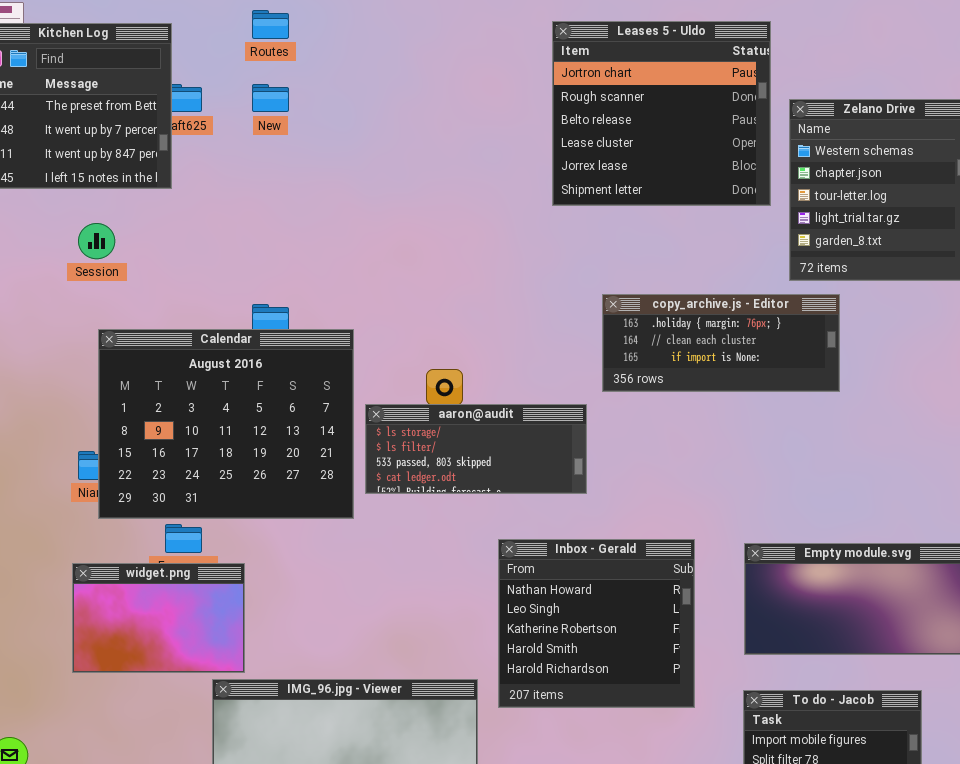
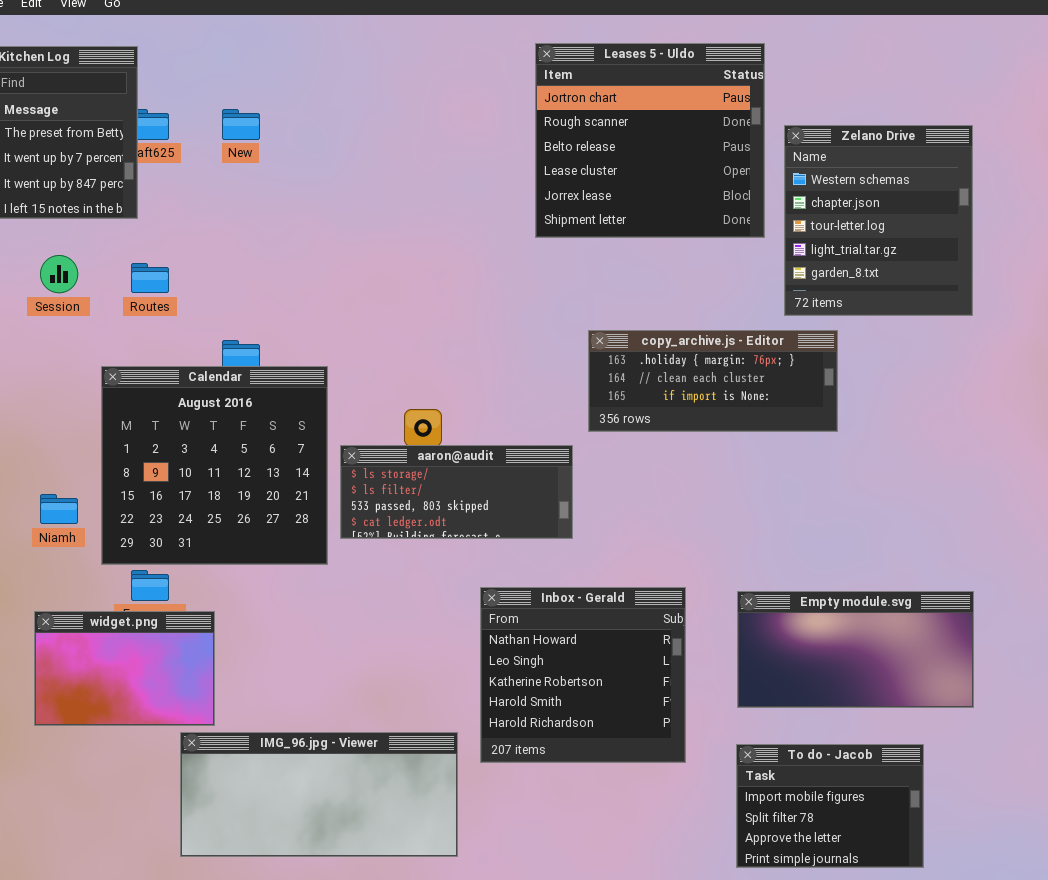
Routes: [252,10,289,39] -> [131,263,169,293], moved
Calendar: [98,329,354,519] -> [101,366,328,565], resized

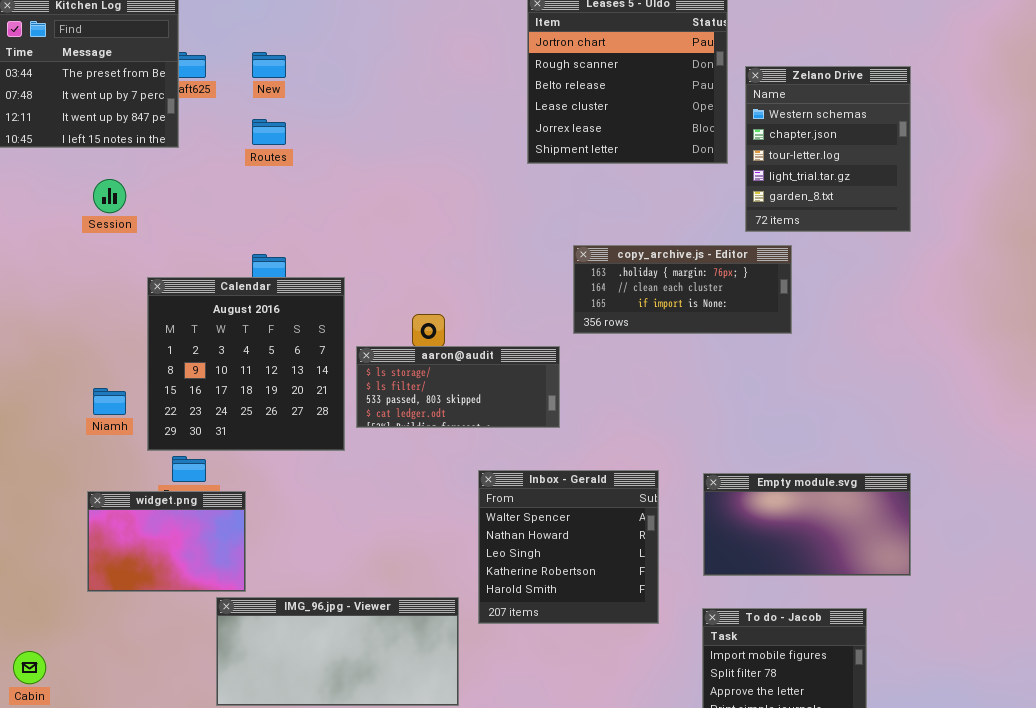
Routes: [131,263,169,293] -> [252,119,286,145], moved
Inbox - Gerald: [480,587,686,763] -> [478,470,659,624], scrolled up 1 row

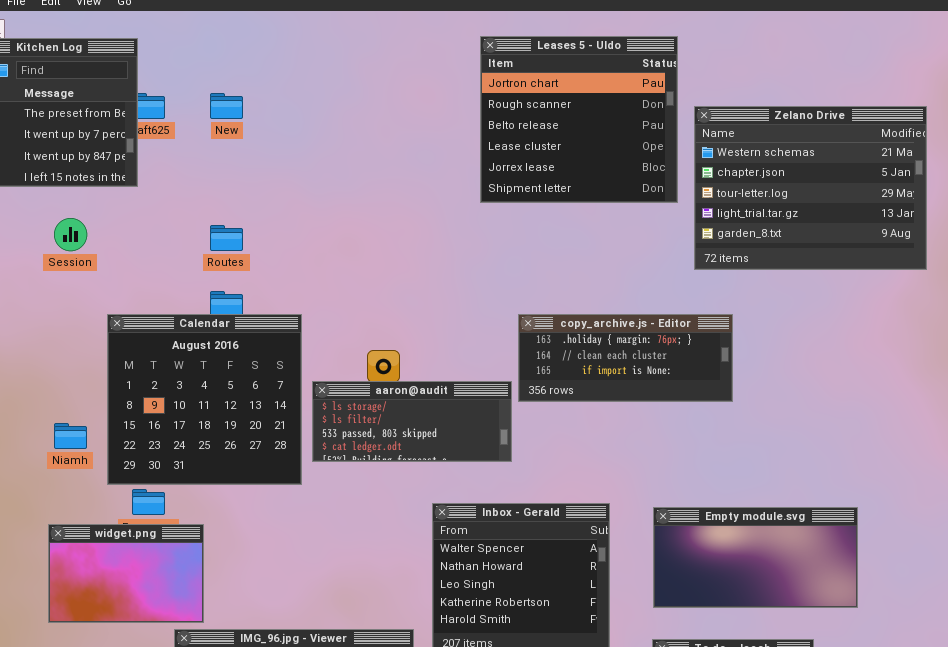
Zelano Drive: [745,66,911,232] -> [694,106,927,270], resized
Routes: [252,119,286,145] -> [210,225,243,251], moved
copy_archive.js - Editor: [573,245,792,334] -> [518,314,733,402], moved

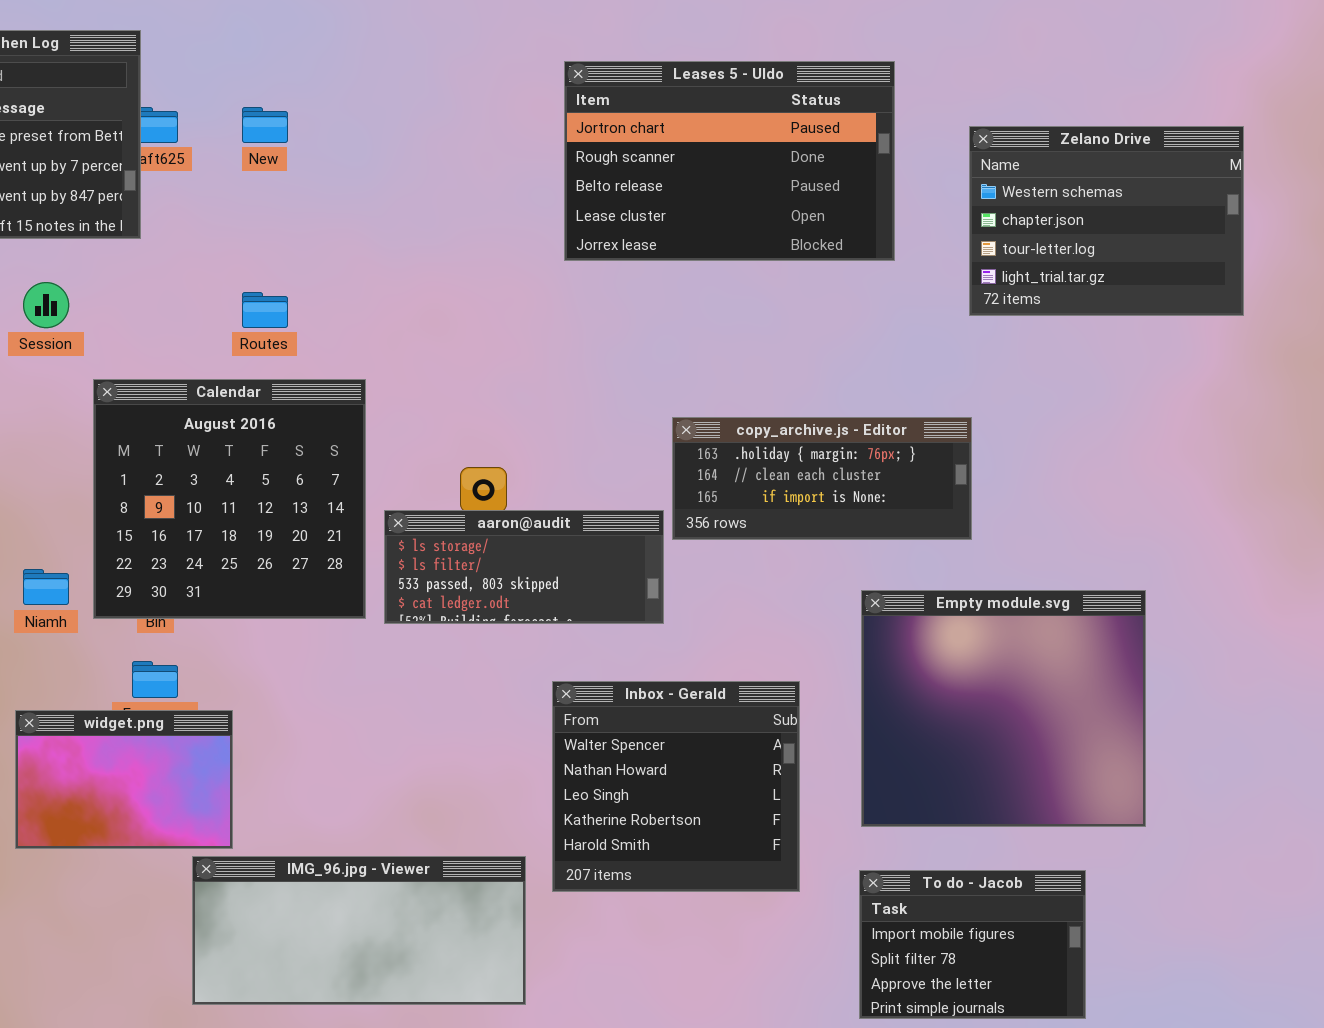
Leases 5 - Uldo: [480,36,678,203] -> [564,61,895,261], resized
Zelano Drive: [694,106,927,270] -> [969,126,1244,316], resized
Calendar: [107,314,302,485] -> [93,379,366,619], moved
Empty module.svg: [653,507,858,608] -> [861,590,1146,827], resized

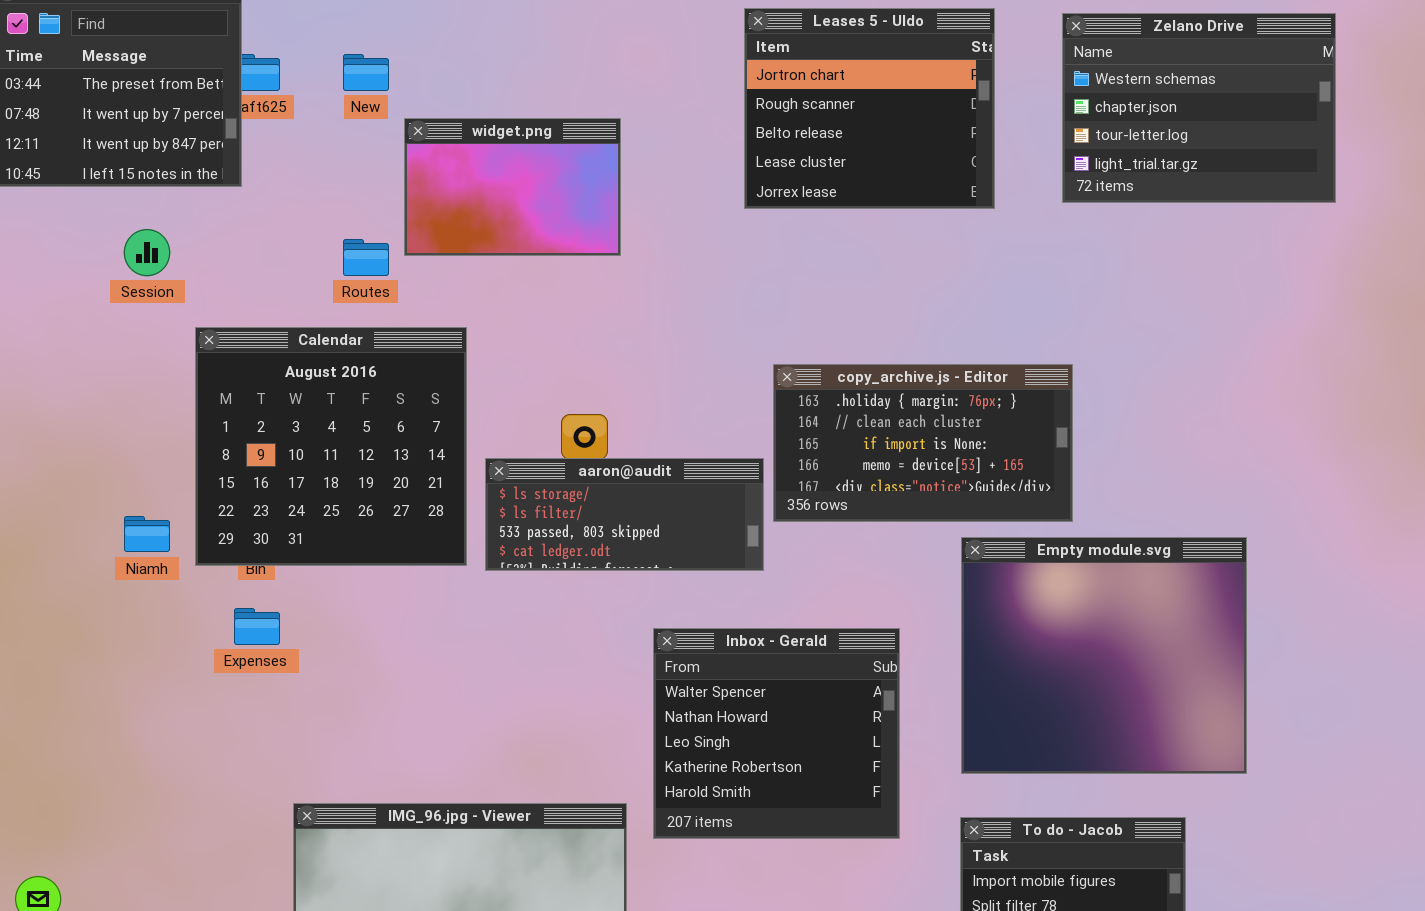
Leases 5 - Uldo: [564,61,895,261] -> [744,8,995,209], resized
Zelano Drive: [969,126,1244,316] -> [1062,13,1336,203], moved
copy_archive.js - Editor: [672,417,972,540] -> [773,364,1073,522], resized
widget.png: [15,710,233,849] -> [404,118,621,256], moved

